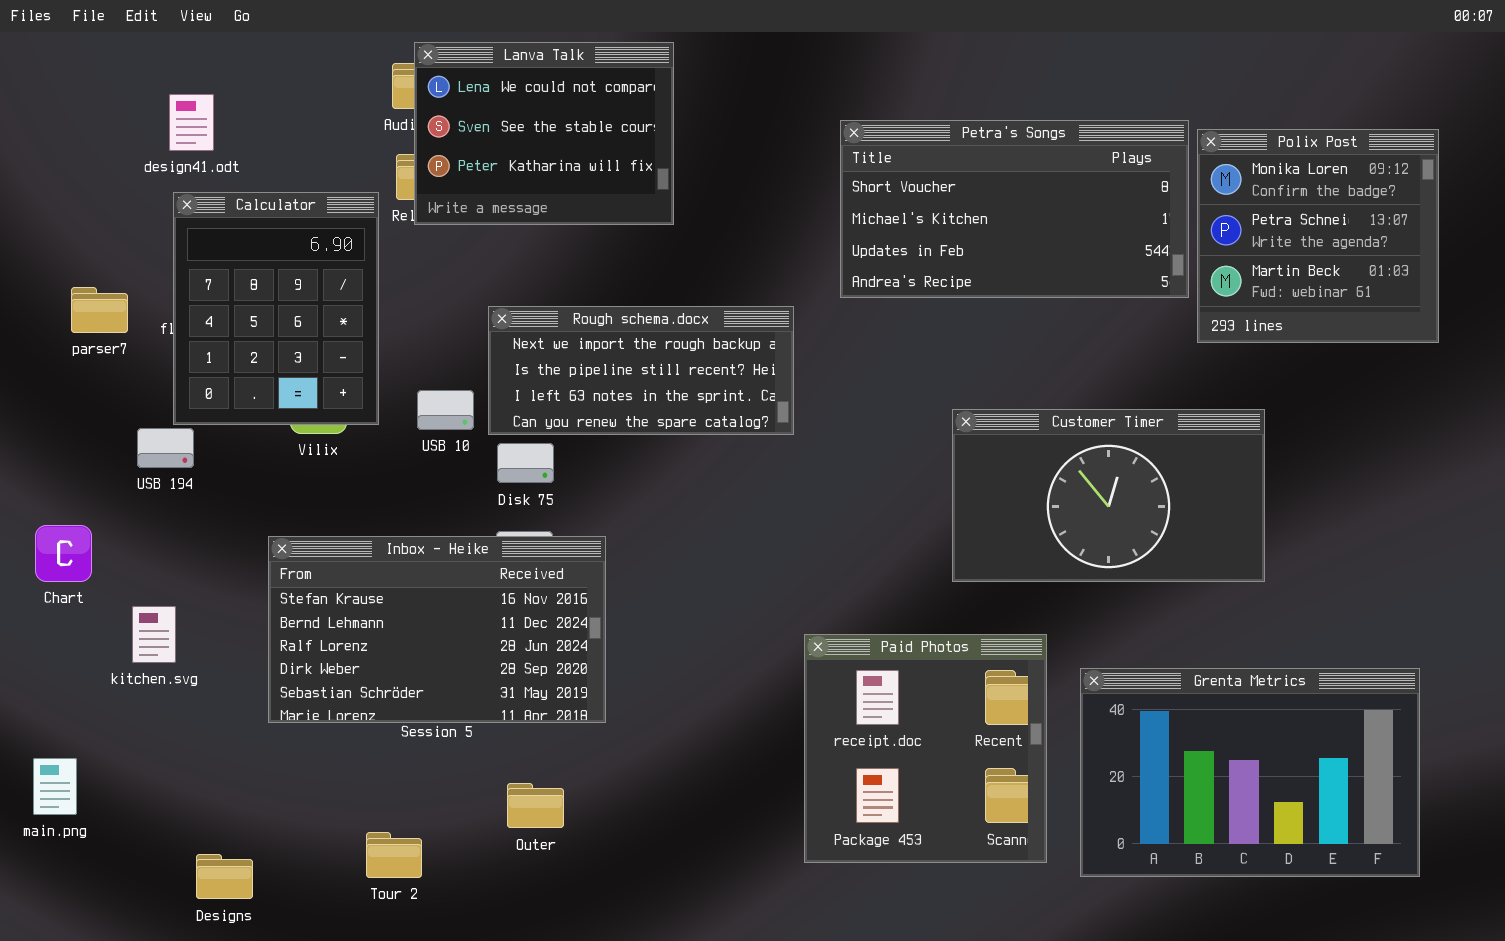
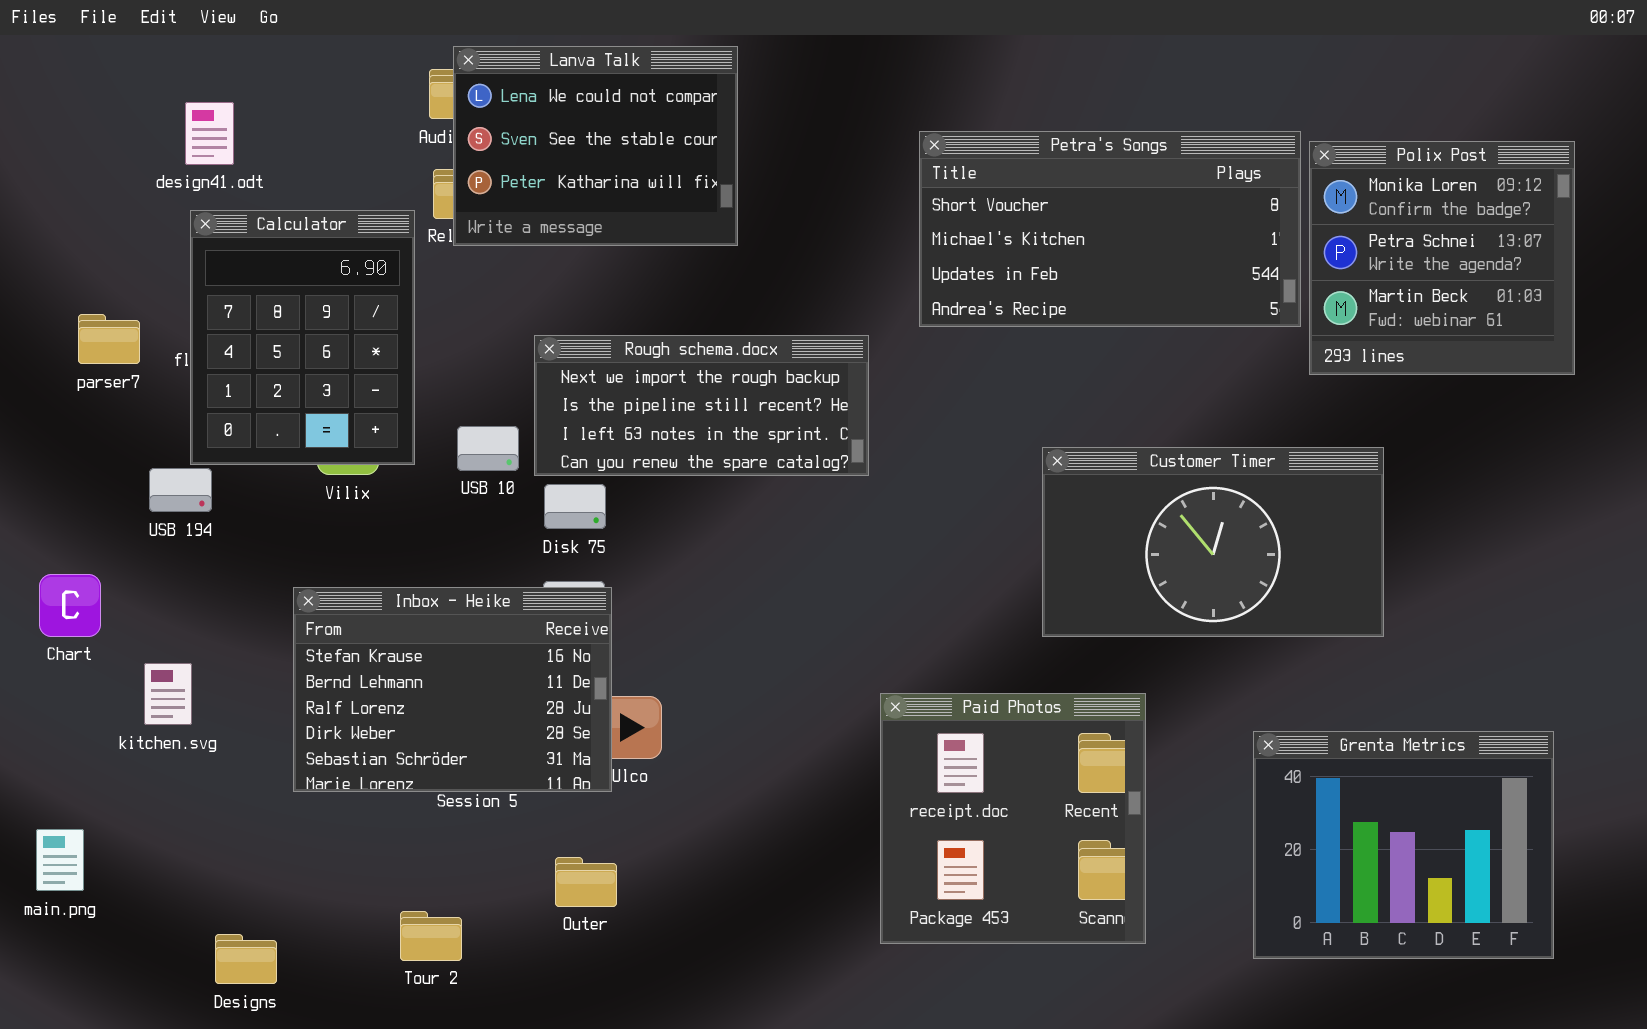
Inbox - Heike: [268,536,606,723] -> [293,587,612,792], resized
Grenta Metrics: [1080,668,1420,877] -> [1253,731,1554,959], resized

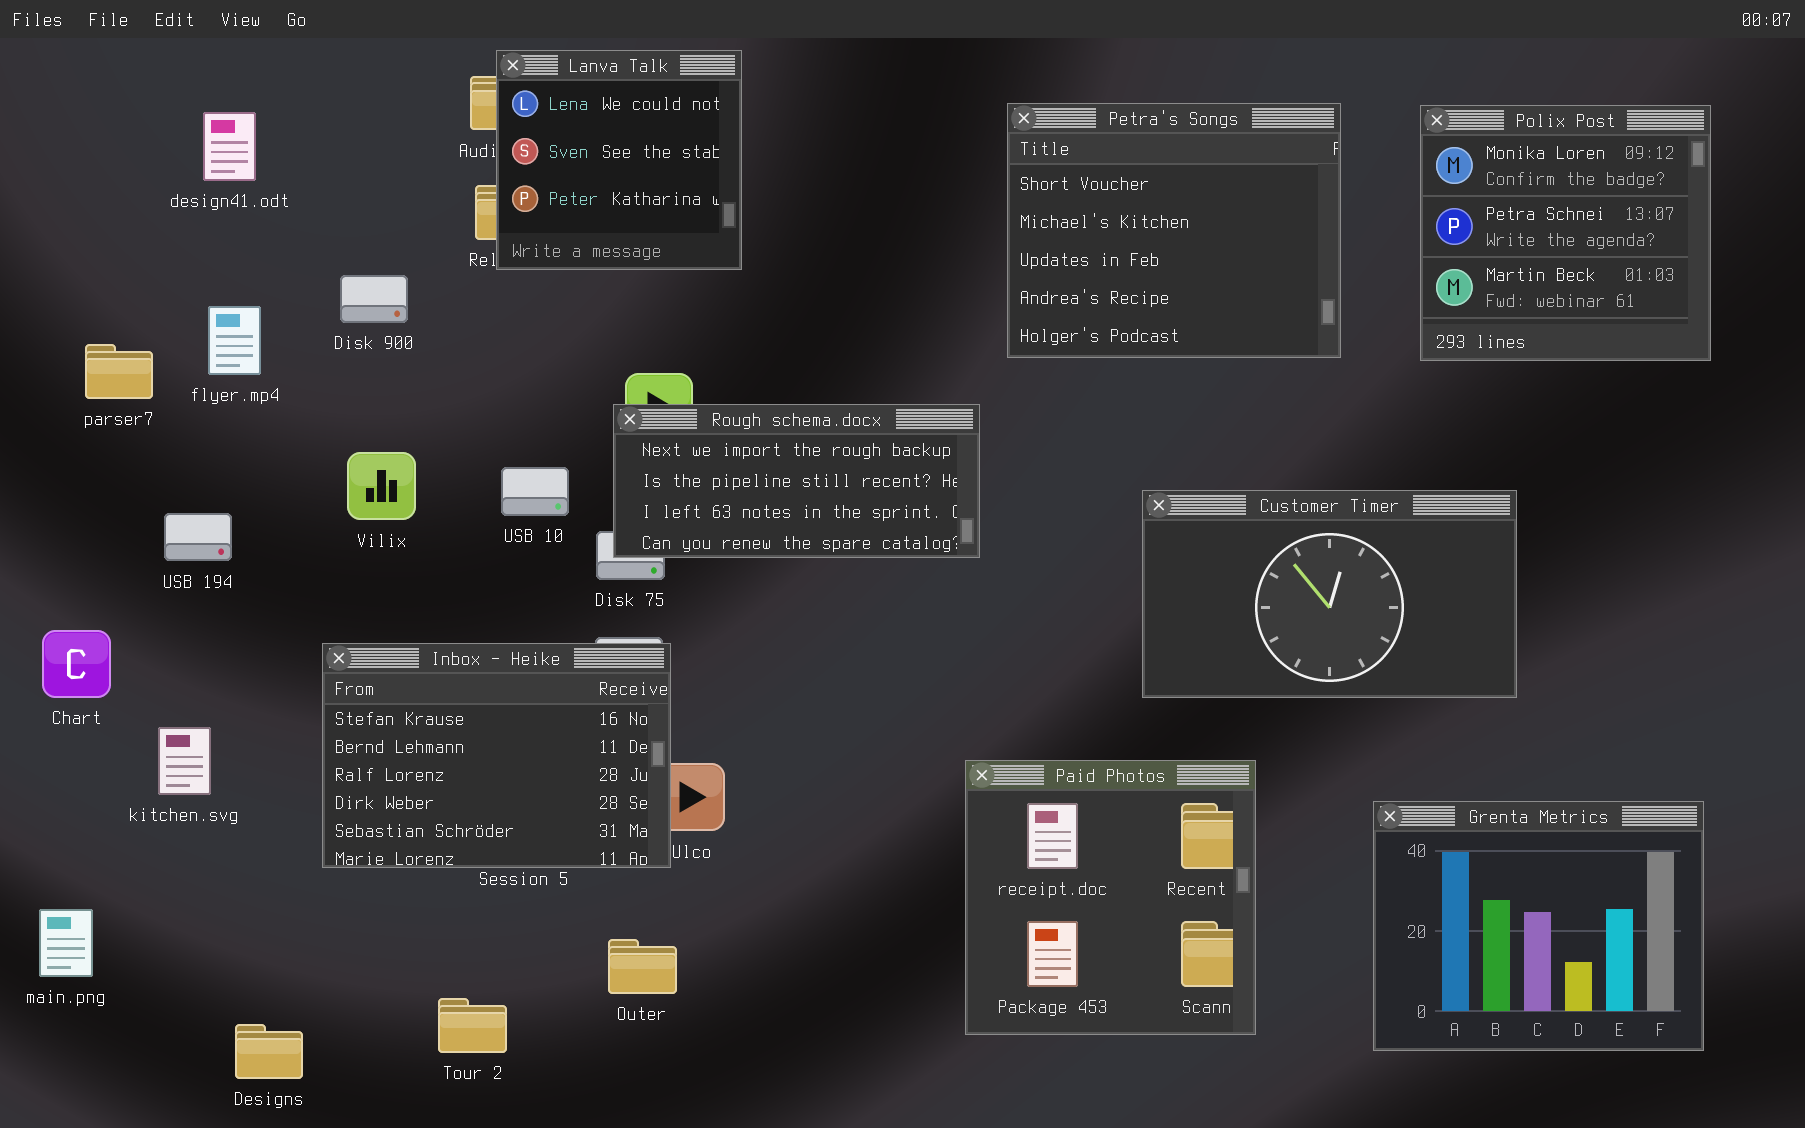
Lanva Talk: [453,46,738,246] -> [496,50,742,270], resized
Petra's Songs: [919,131,1301,327] -> [1007,103,1341,358], resized
Polix Post: [1309,141,1575,375] -> [1420,105,1711,361], moved
Calculator: [190,210,415,465] -> none, closed
Rough schema.docx: [534,335,869,476] -> [613,404,980,558], moved

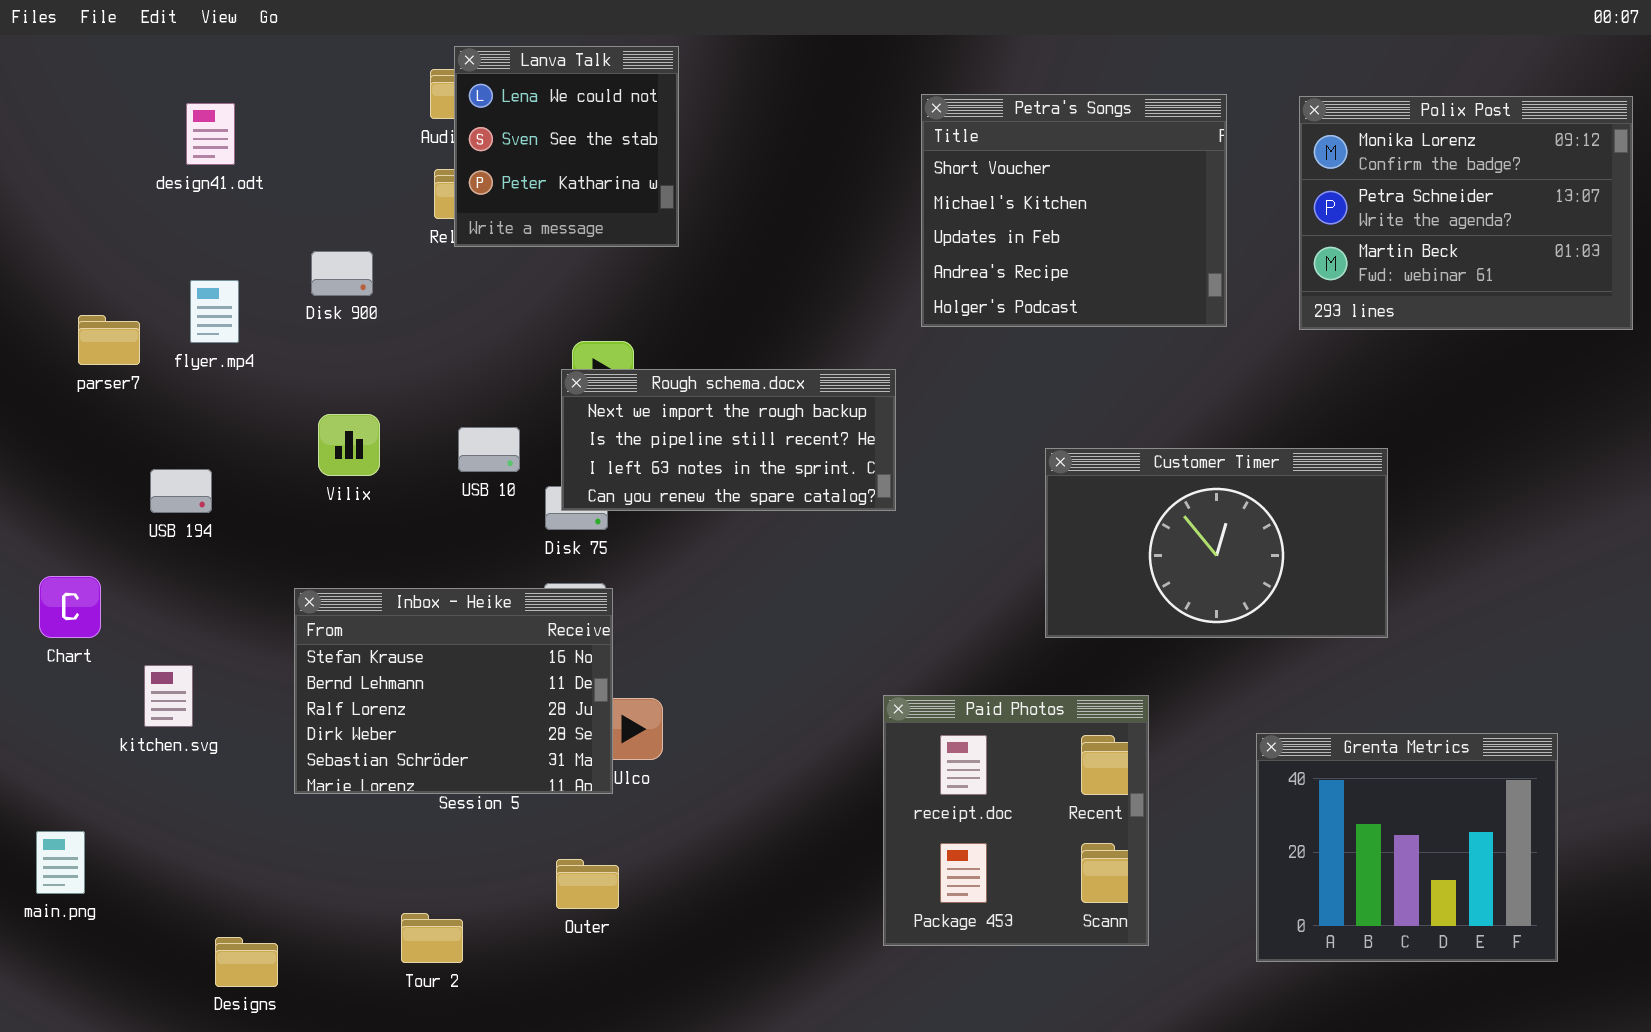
Polix Post: [1420,105,1711,361] -> [1299,96,1633,330], resized

